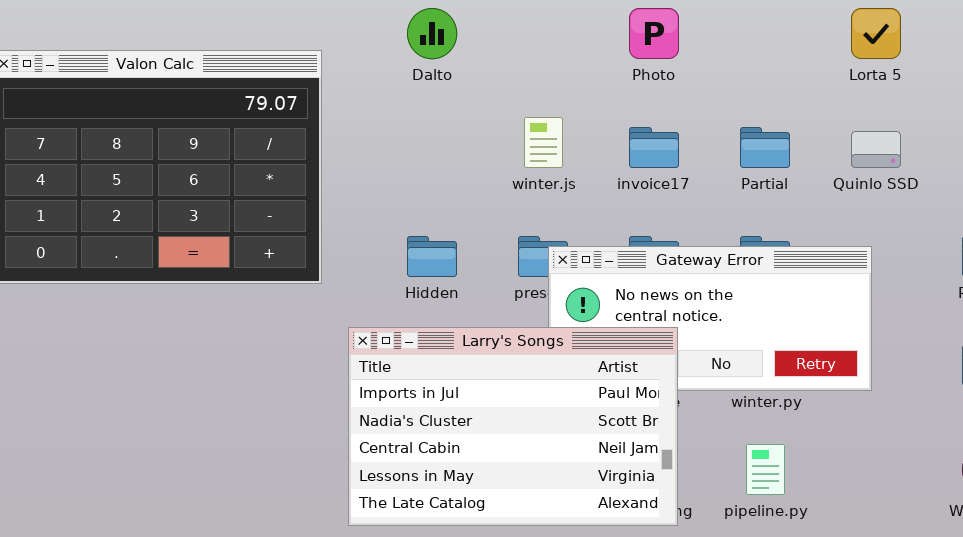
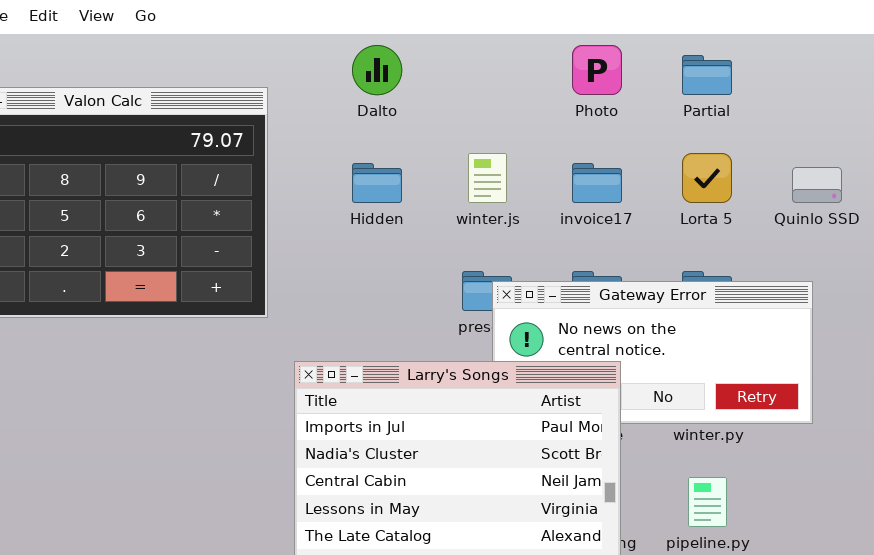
Lorta 5: [851,8,901,59] -> [682,153,732,203], moved
Partial: [740,127,790,168] -> [682,55,732,95], moved
Hidden: [407,236,457,277] -> [352,163,402,203], moved

